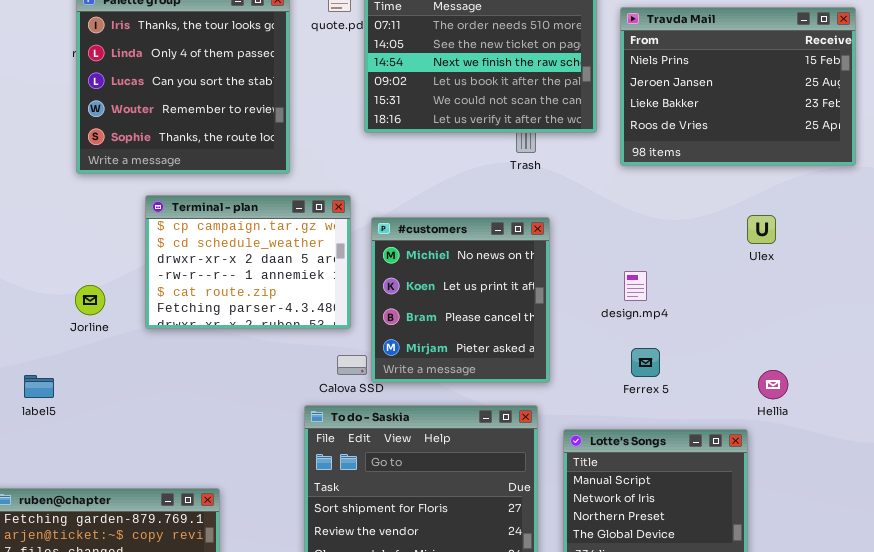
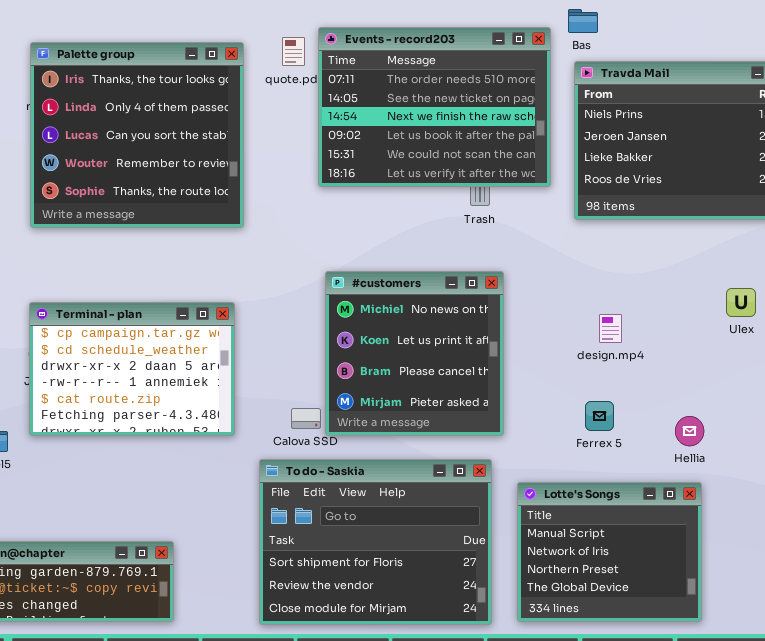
Terminal - plan: [145,195,351,329] -> [29,302,235,436], moved
Ulex: [747,215,776,244] -> [726,288,756,317], moved
design.mp4: [624,271,647,301] -> [599,314,622,343], moved
Hellia: [758,370,788,399] -> [675,416,704,446], moved

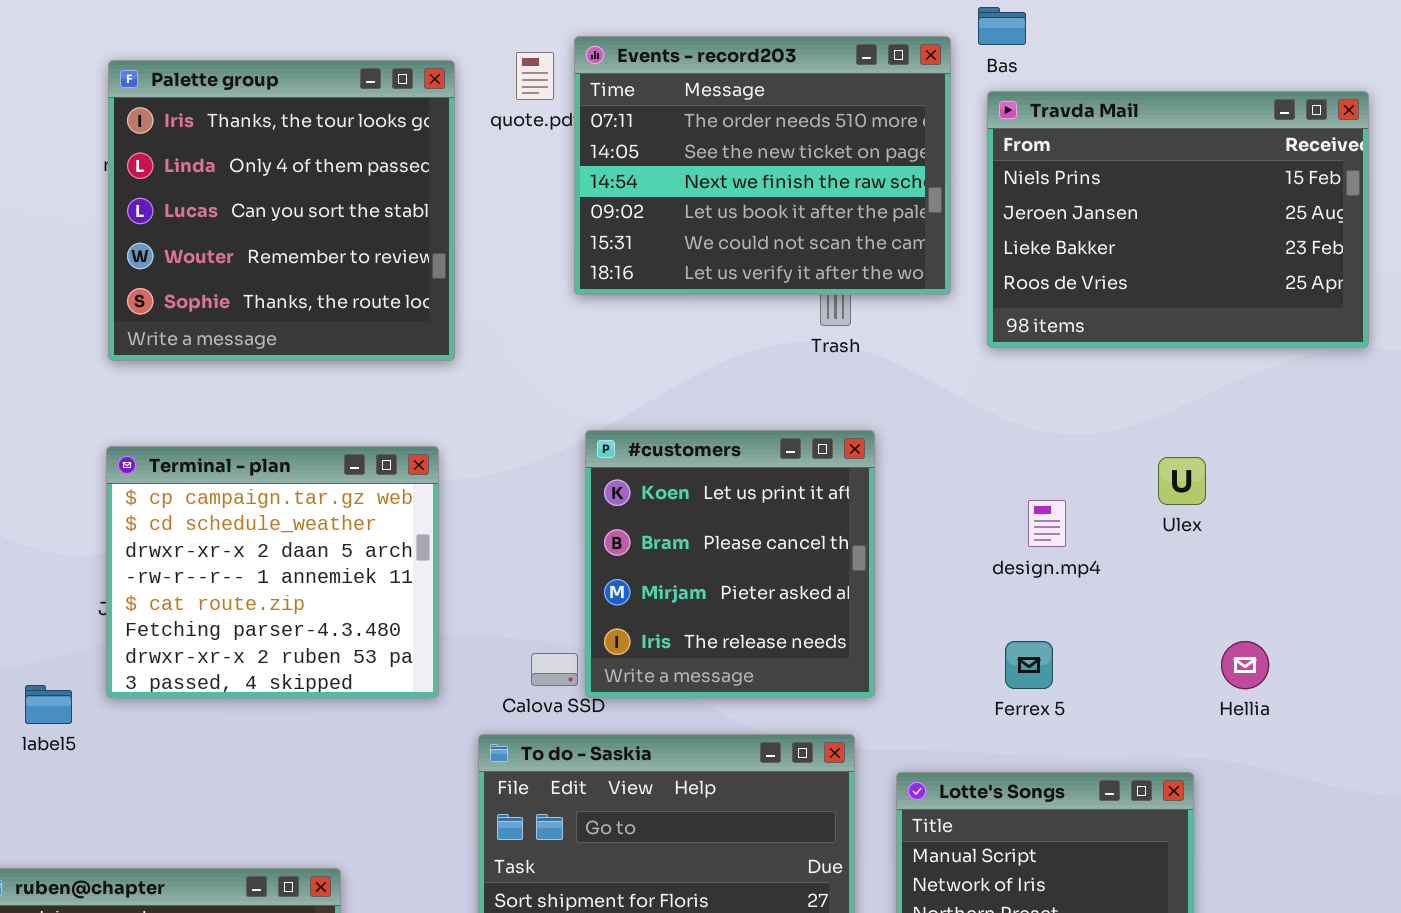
#customers: [325,271,504,436] -> [585,430,875,698], scrolled down 1 row
Ulex: [726,288,756,317] -> [1158,457,1206,505], moved
Terminal - plan: [29,302,235,436] -> [106,446,439,698], resized
Hellia: [675,416,704,446] -> [1221,641,1269,689], moved

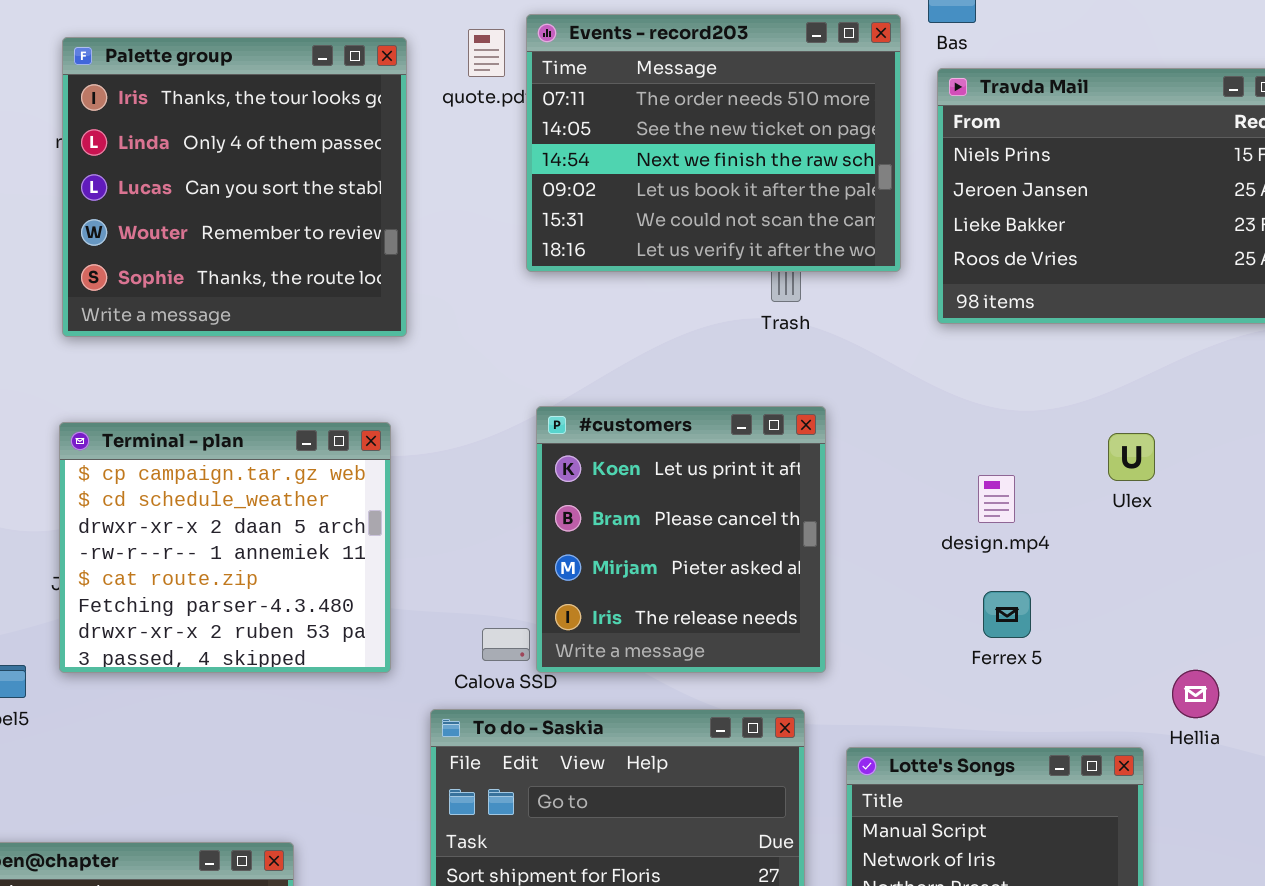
Ferrex 5: [1005,641,1053,689] -> [983,591,1031,638], moved
Hellia: [1221,641,1269,689] -> [1172,670,1219,718], moved

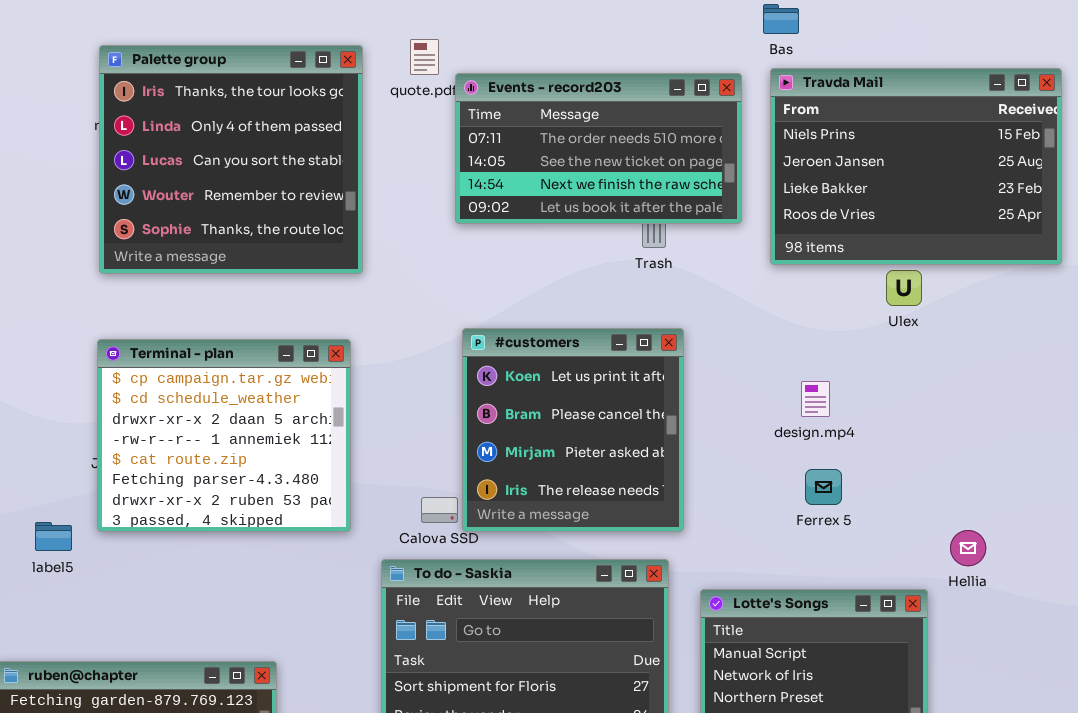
Events - record203: [526,14,901,272] -> [455,73,742,224], resized
Ulex: [1108,433,1155,481] -> [886,270,922,306], moved

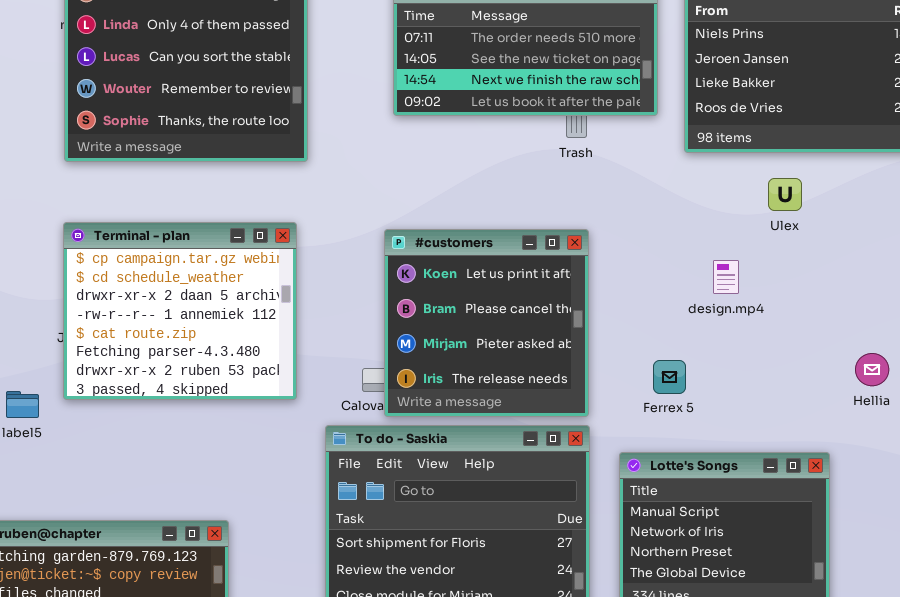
Ulex: [886,270,922,306] -> [768,178,802,211], moved
#customers: [462,328,684,532] -> [384,229,589,417], moved
Ferrex 5: [805,469,842,505] -> [653,360,686,394], moved
Hellia: [950,530,986,566] -> [855,353,889,386], moved

